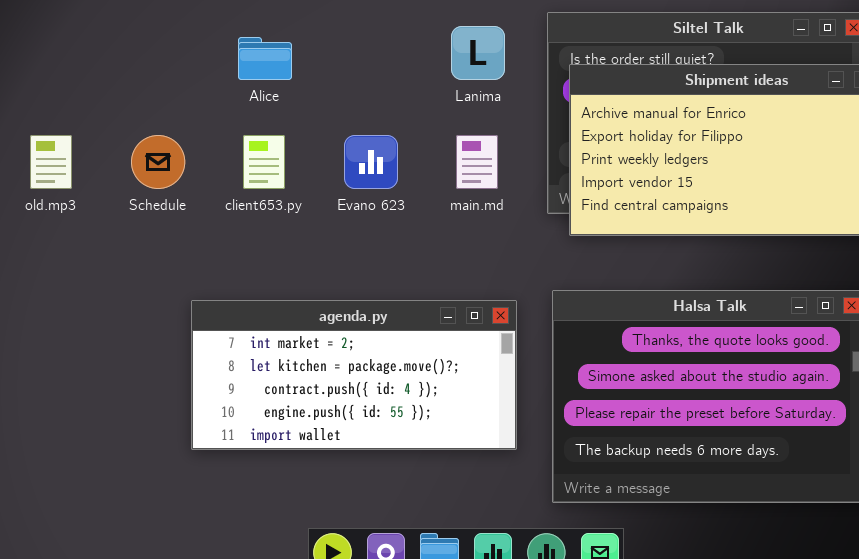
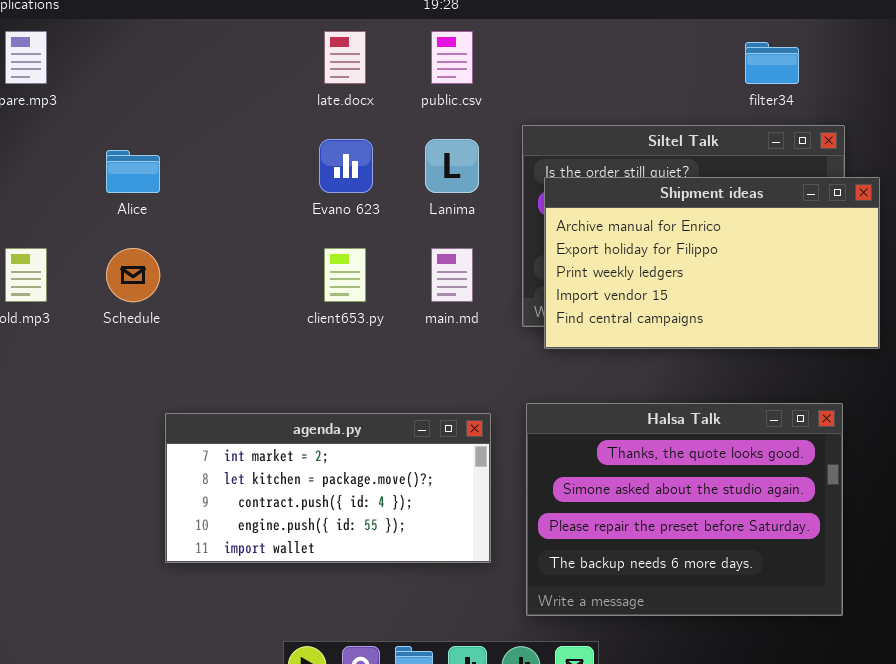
Alice: [238,37,292,80] -> [106,150,160,193], moved
client653.py: [243,135,285,189] -> [324,248,366,302], moved
Evano 623: [344,135,398,189] -> [319,139,373,193], moved

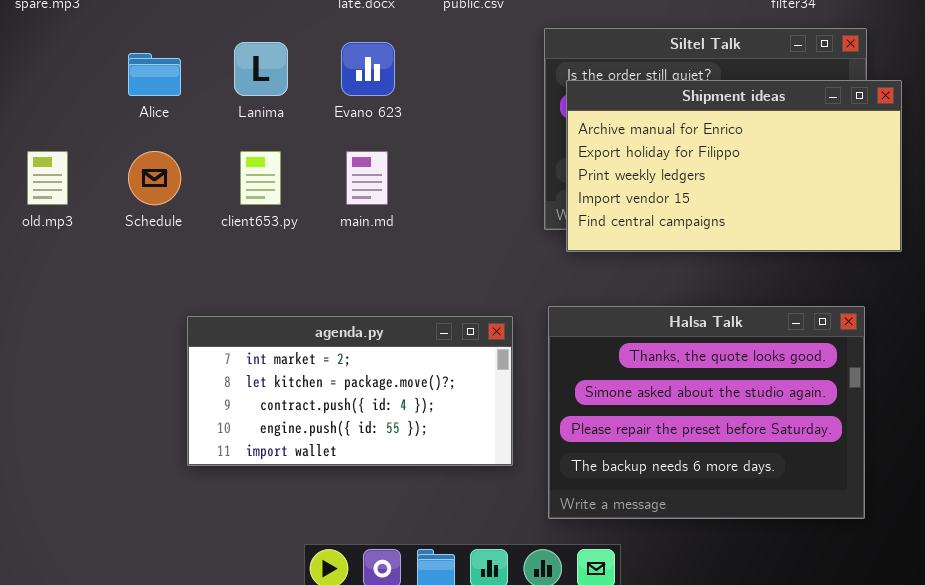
Lanima: [425,139,479,193] -> [234,42,288,96], moved
client653.py: [324,248,366,302] -> [240,151,281,205], moved
main.md: [431,248,473,302] -> [346,151,388,205], moved

